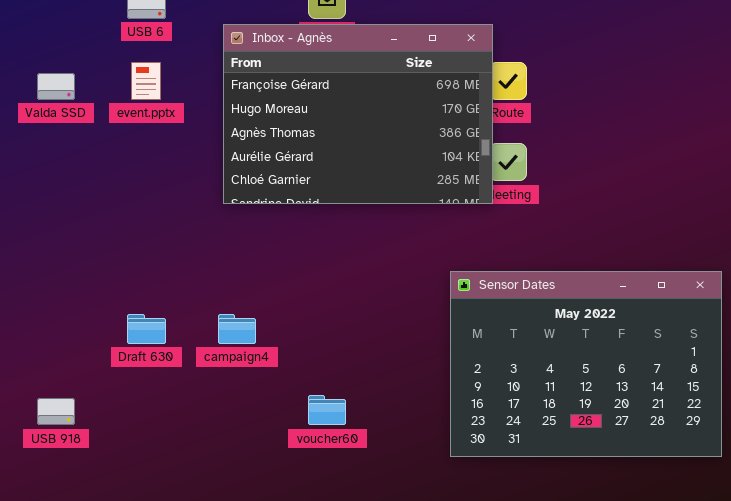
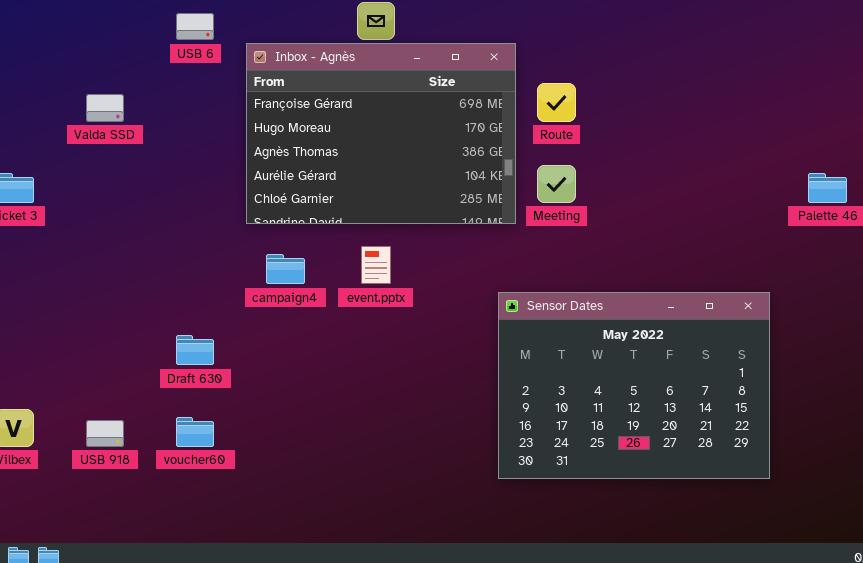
Inbox - Agnès: [223,24,493,204] -> [246,43,516,224], moved
event.pptx: [131,62,161,100] -> [361,246,391,284], moved
campaign4: [218,314,256,344] -> [266,254,305,284], moved
voucher60: [308,395,346,425] -> [176,417,214,447], moved

